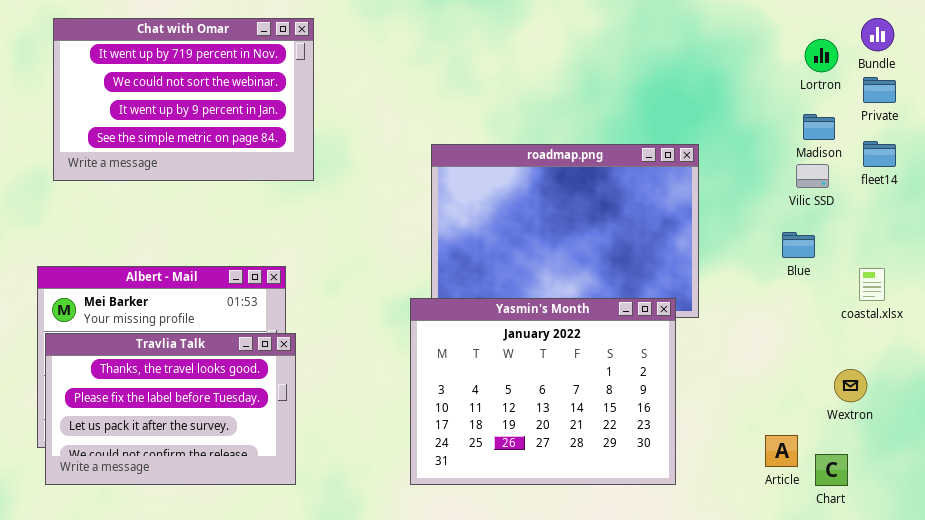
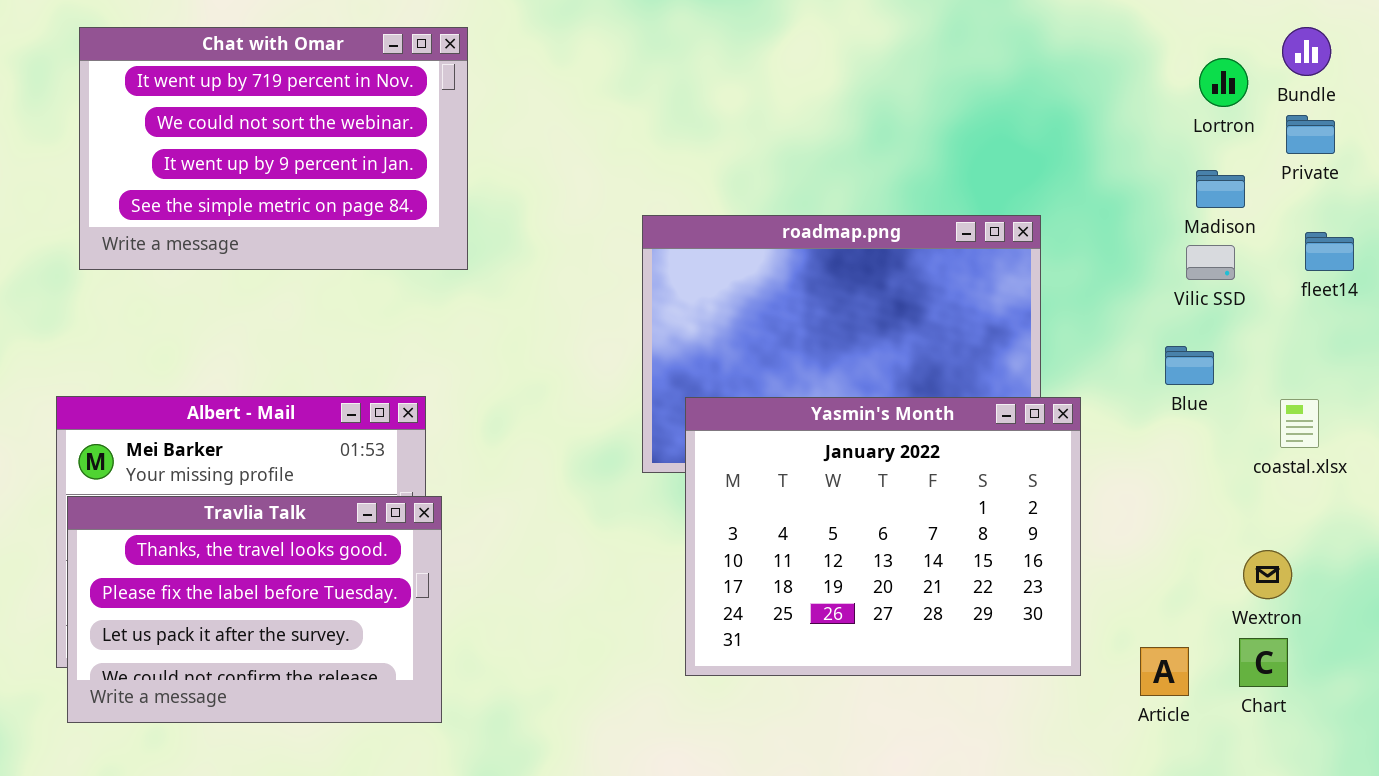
fleet14: [863,141,896,167] -> [1305,232,1354,271], moved
Yasmin's Month: [410,298,676,485] -> [685,397,1081,676], moved
Chart: [815,454,848,486] -> [1239,638,1288,687], moved

